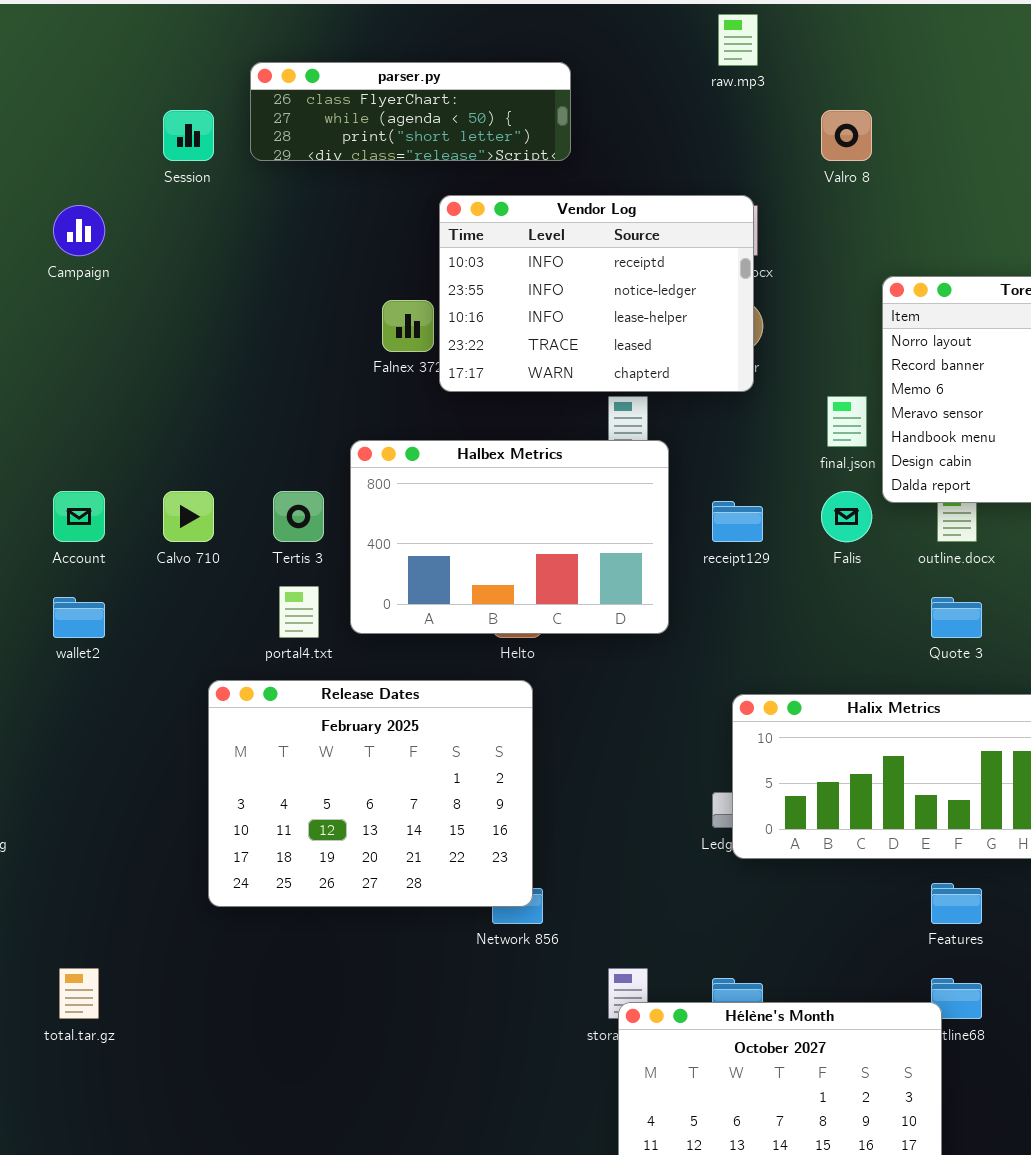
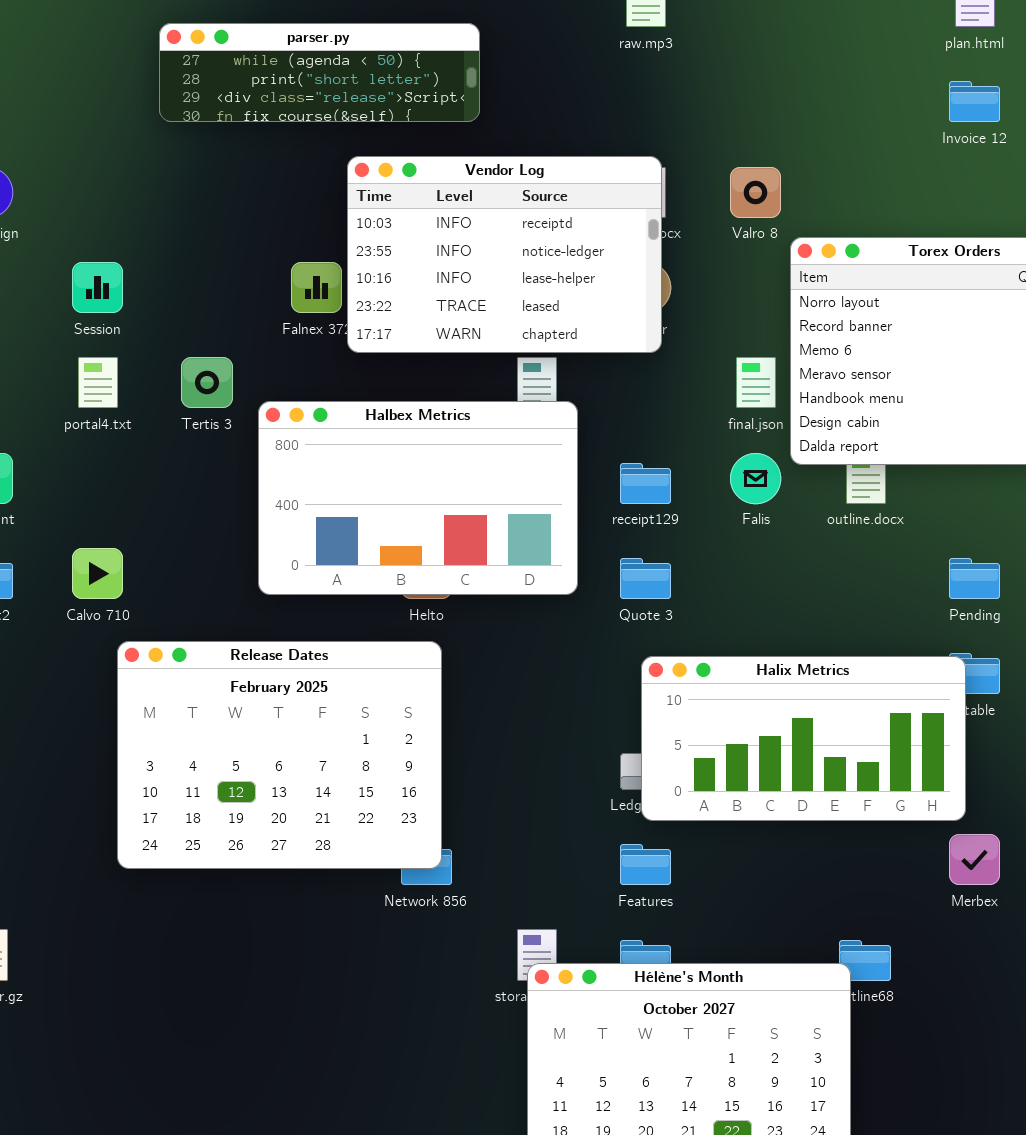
parser.py: [250,62,571,161] -> [159,23,480,122], scrolled down 1 row
Session: [163,110,214,161] -> [72,262,123,313], moved
Valro 8: [821,110,872,161] -> [730,167,781,218], moved
Calvo 710: [163,491,214,542] -> [72,548,123,599], moved
Tertis 3: [273,491,324,542] -> [181,357,233,408], moved
portal4.txt: [279,586,319,638] -> [78,357,118,408], moved
Quote 3: [931,597,982,638] -> [620,558,671,599], moved
Features: [931,883,982,924] -> [620,844,671,885], moved

